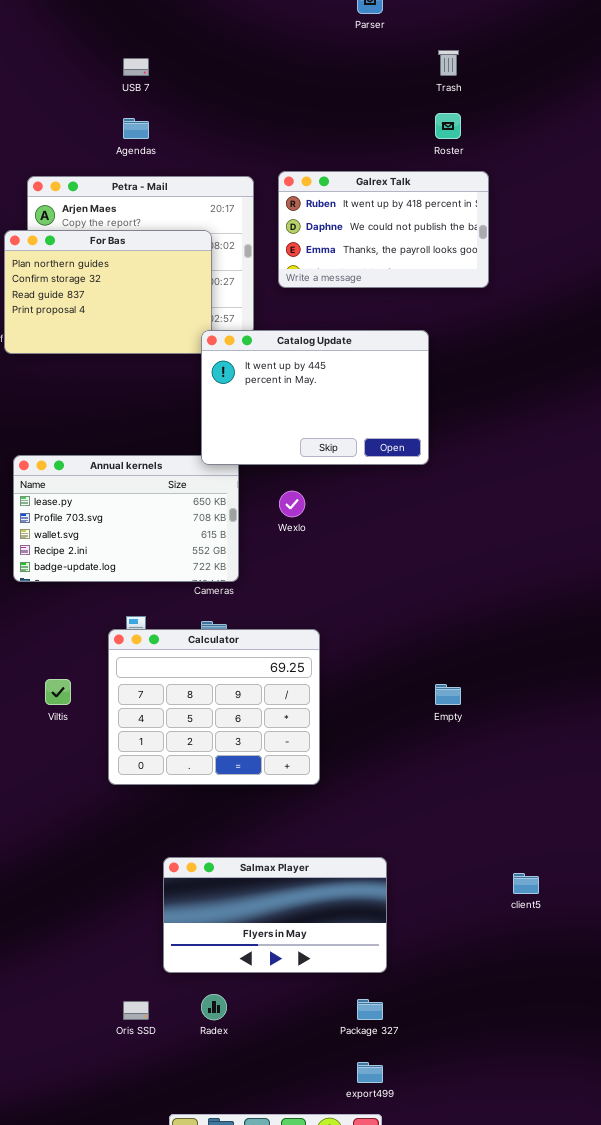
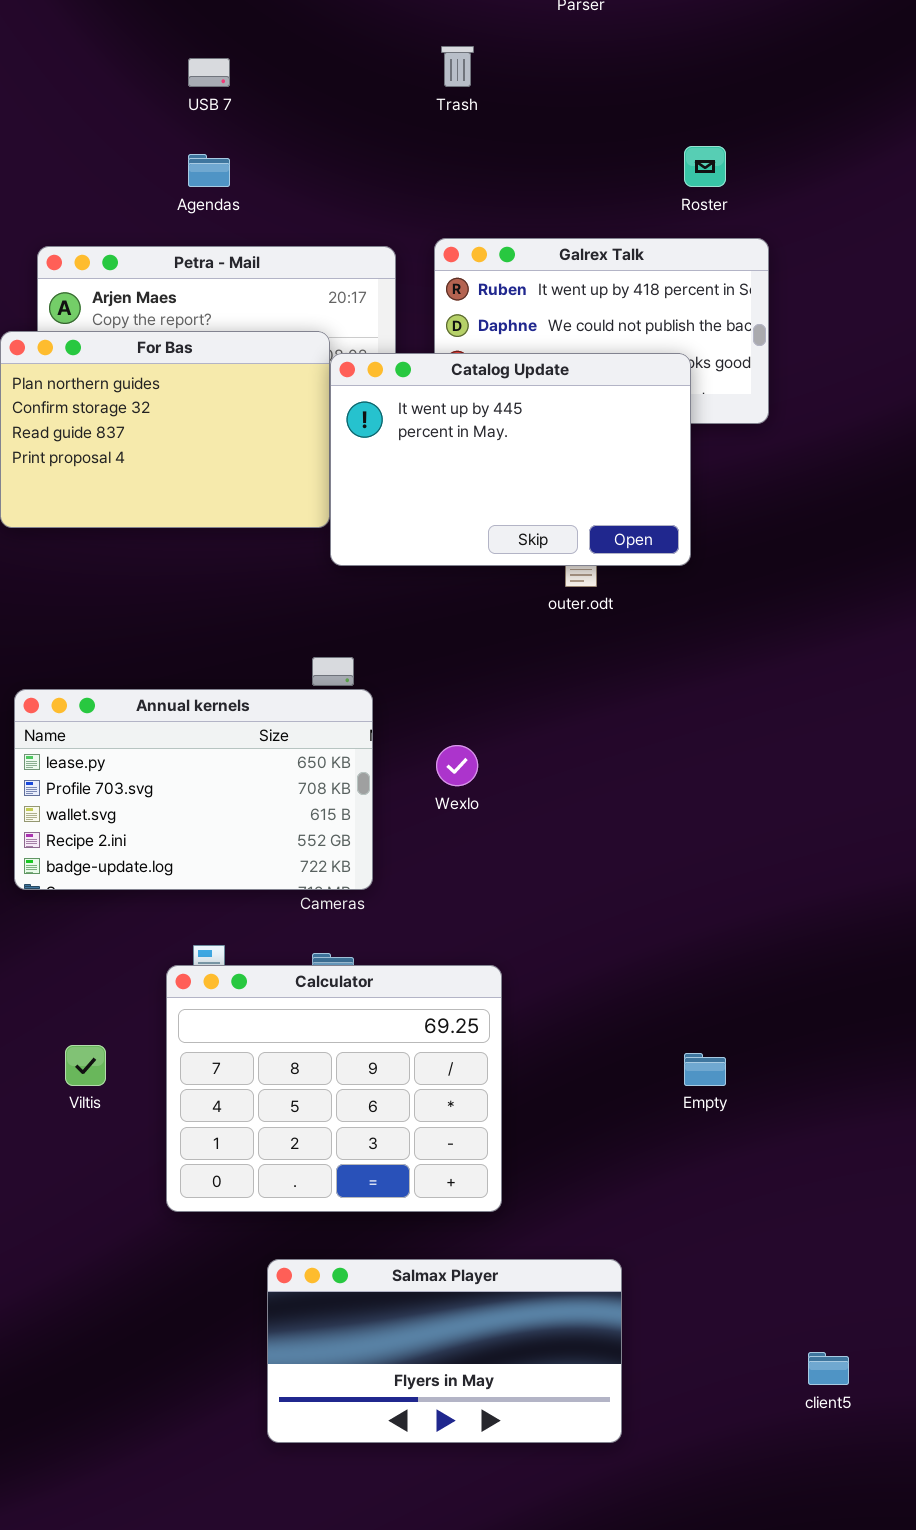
Trash: [438,50,459,76] -> [441,46,474,87], moved
Catalog Update: [201,330,429,465] -> [330,353,691,566], moved
Salmax Player: [163,857,387,973] -> [267,1259,622,1443], moved

